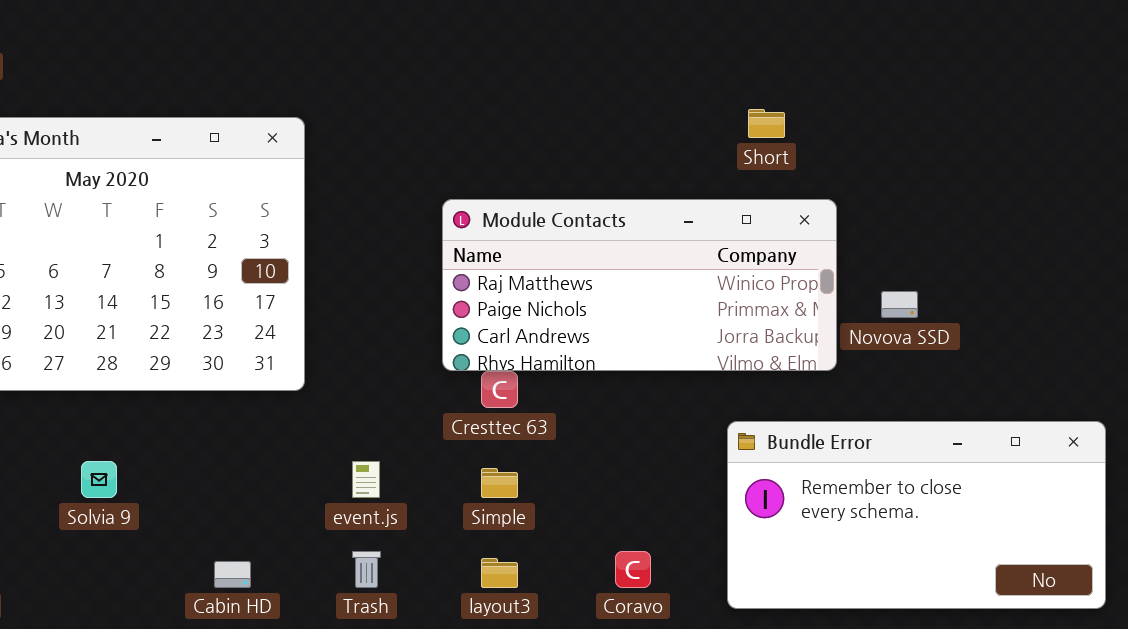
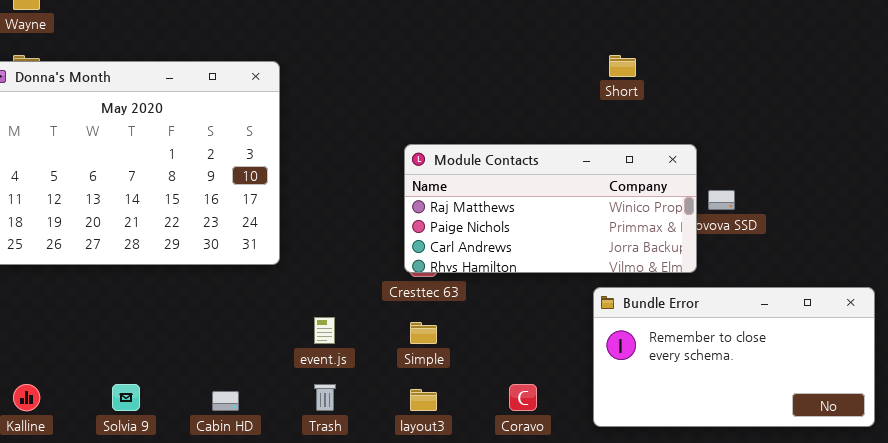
Module Contacts: [442,199,837,371] -> [404,144,697,273], moved
Solvia 9: [81,461,117,498] -> [112,384,140,411], moved

